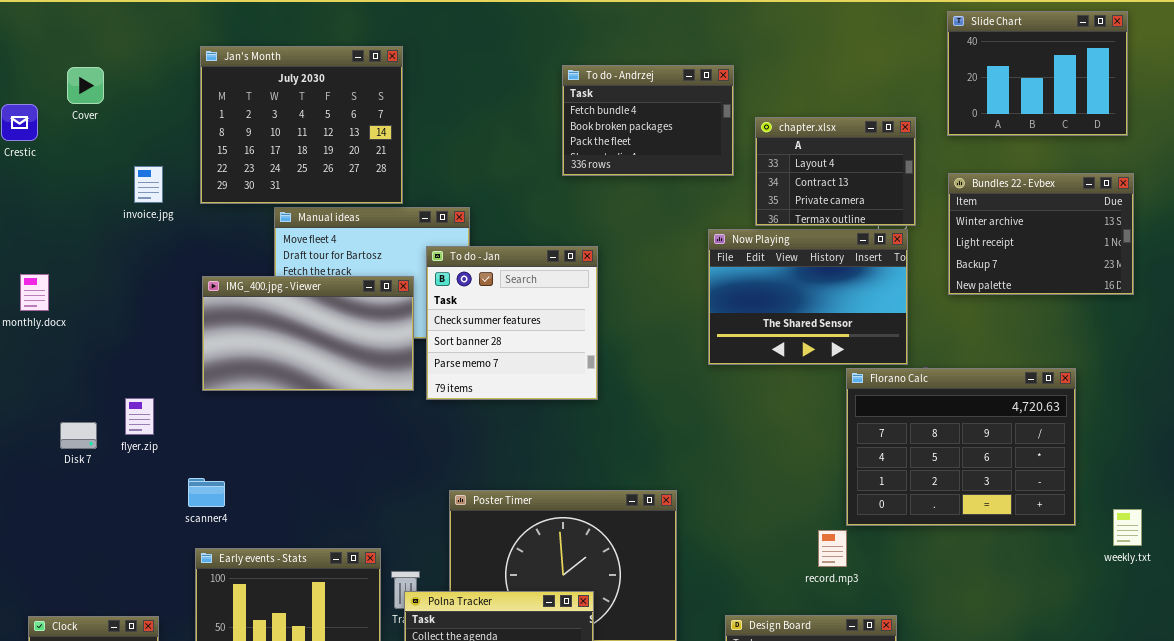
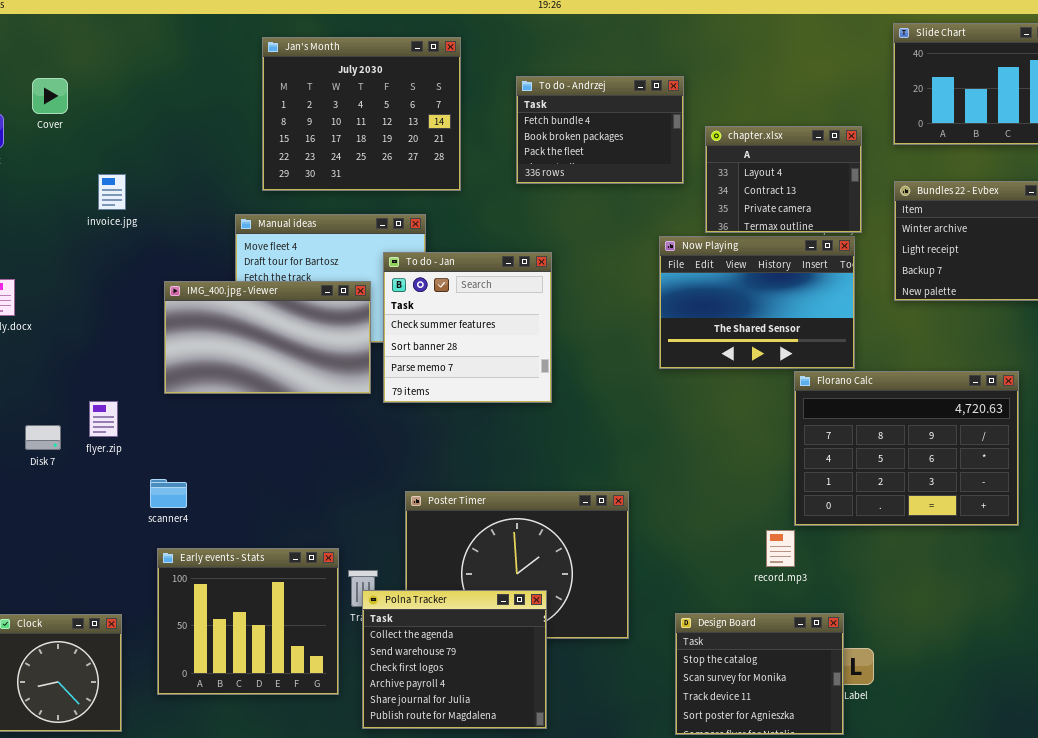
Jan's Month: [200,46,403,204] -> [262,37,461,191], moved

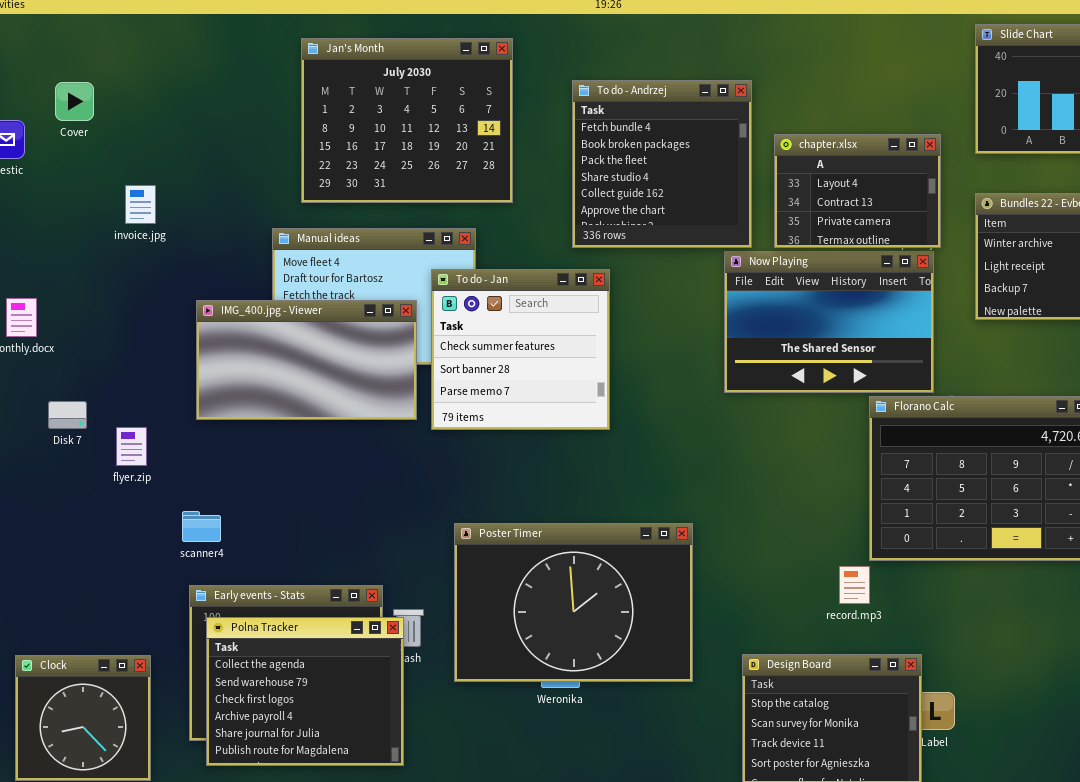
To do - Andrzej: [516,76,684,184] -> [572,80,752,248], resized
Disk 7: [25,425,61,450] -> [48,401,87,429], moved
Polna Tracker: [362,590,547,729] -> [206,617,404,766], moved

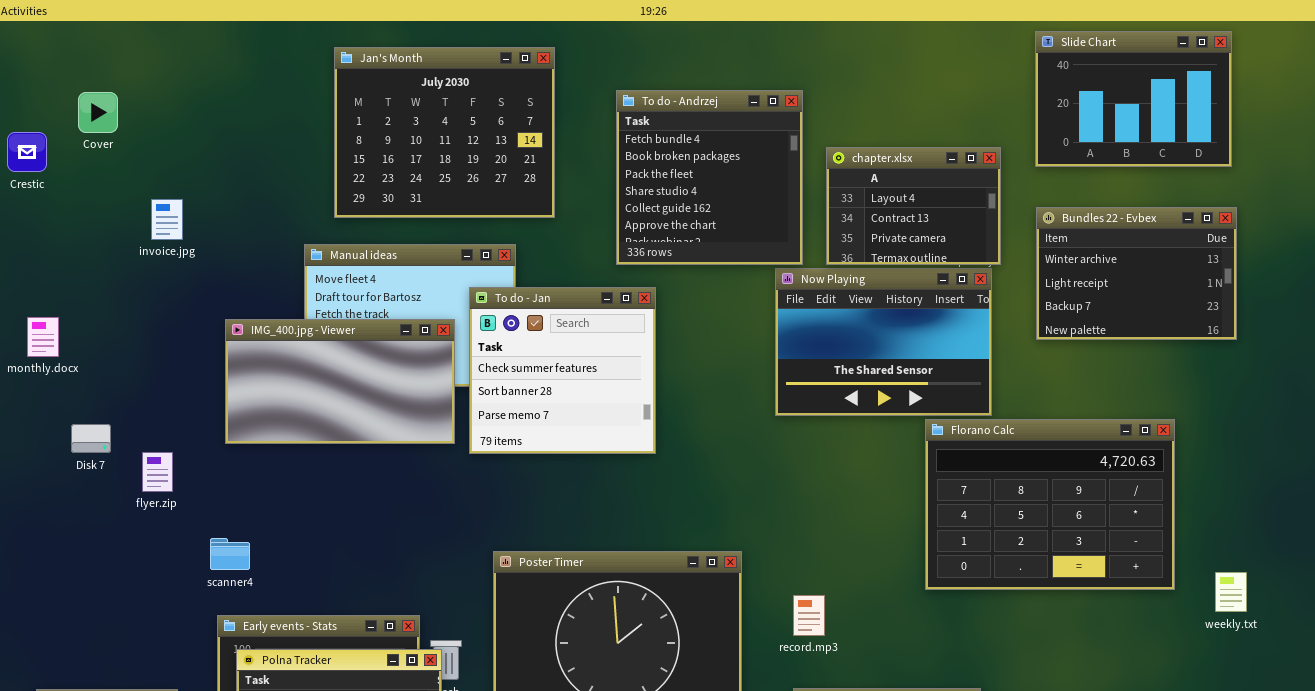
record.mp3: [839,566,870,604] -> [793,595,825,636], moved

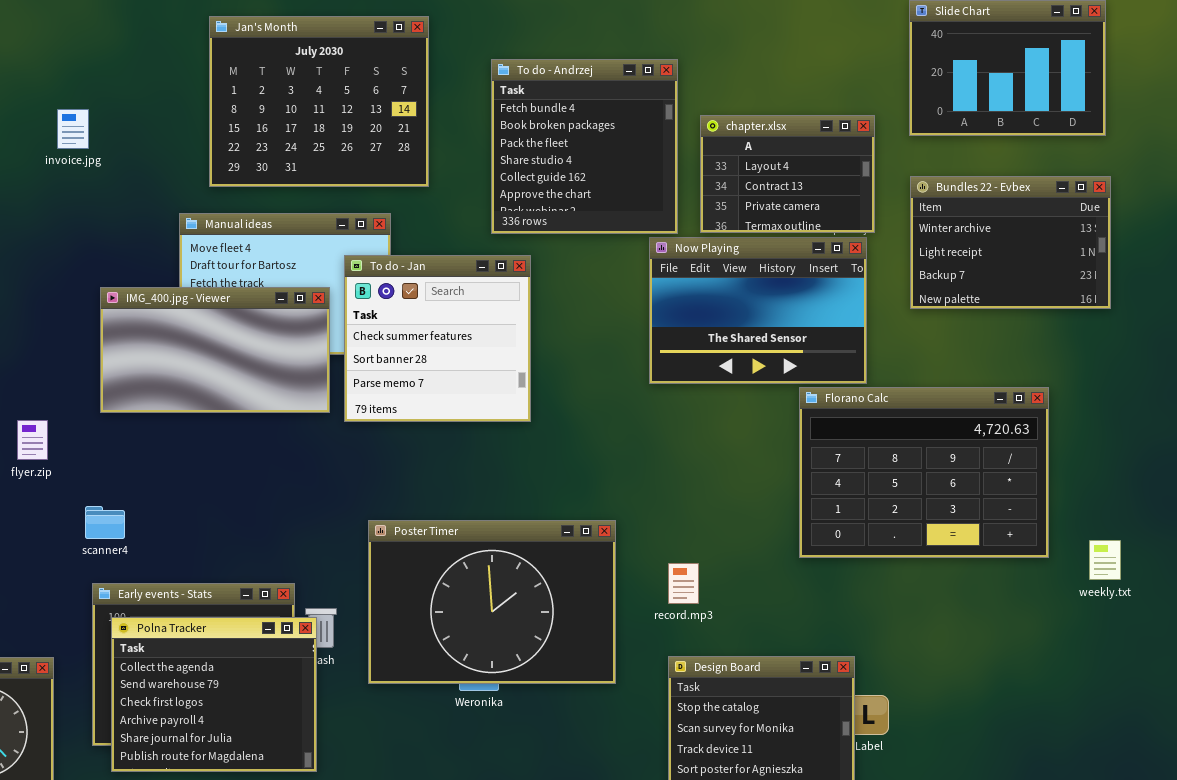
invoice.jpg: [151,199,183,240] -> [57,109,89,149], moved

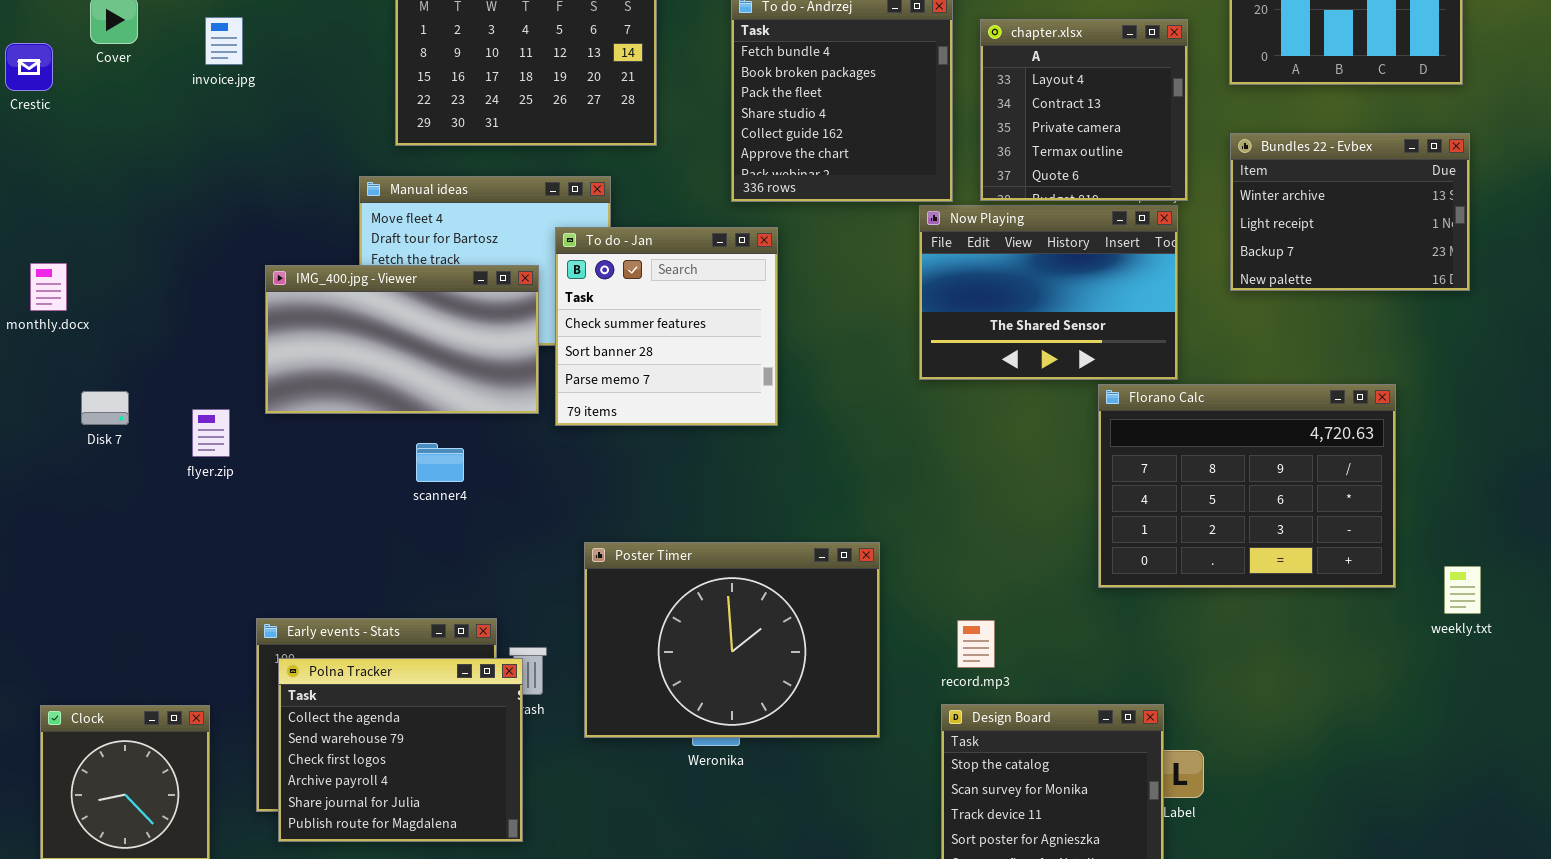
invoice.jpg: [57,109,89,149] -> [205,17,243,65], moved
chapter.xlsx: [700,115,875,233] -> [980,19,1188,201], resized
flyer.zip: [17,420,48,460] -> [192,409,230,457], moved
scanner4: [85,506,125,539] -> [416,443,464,482], moved
record.mp3: [668,563,699,604] -> [957,620,995,668], moved

